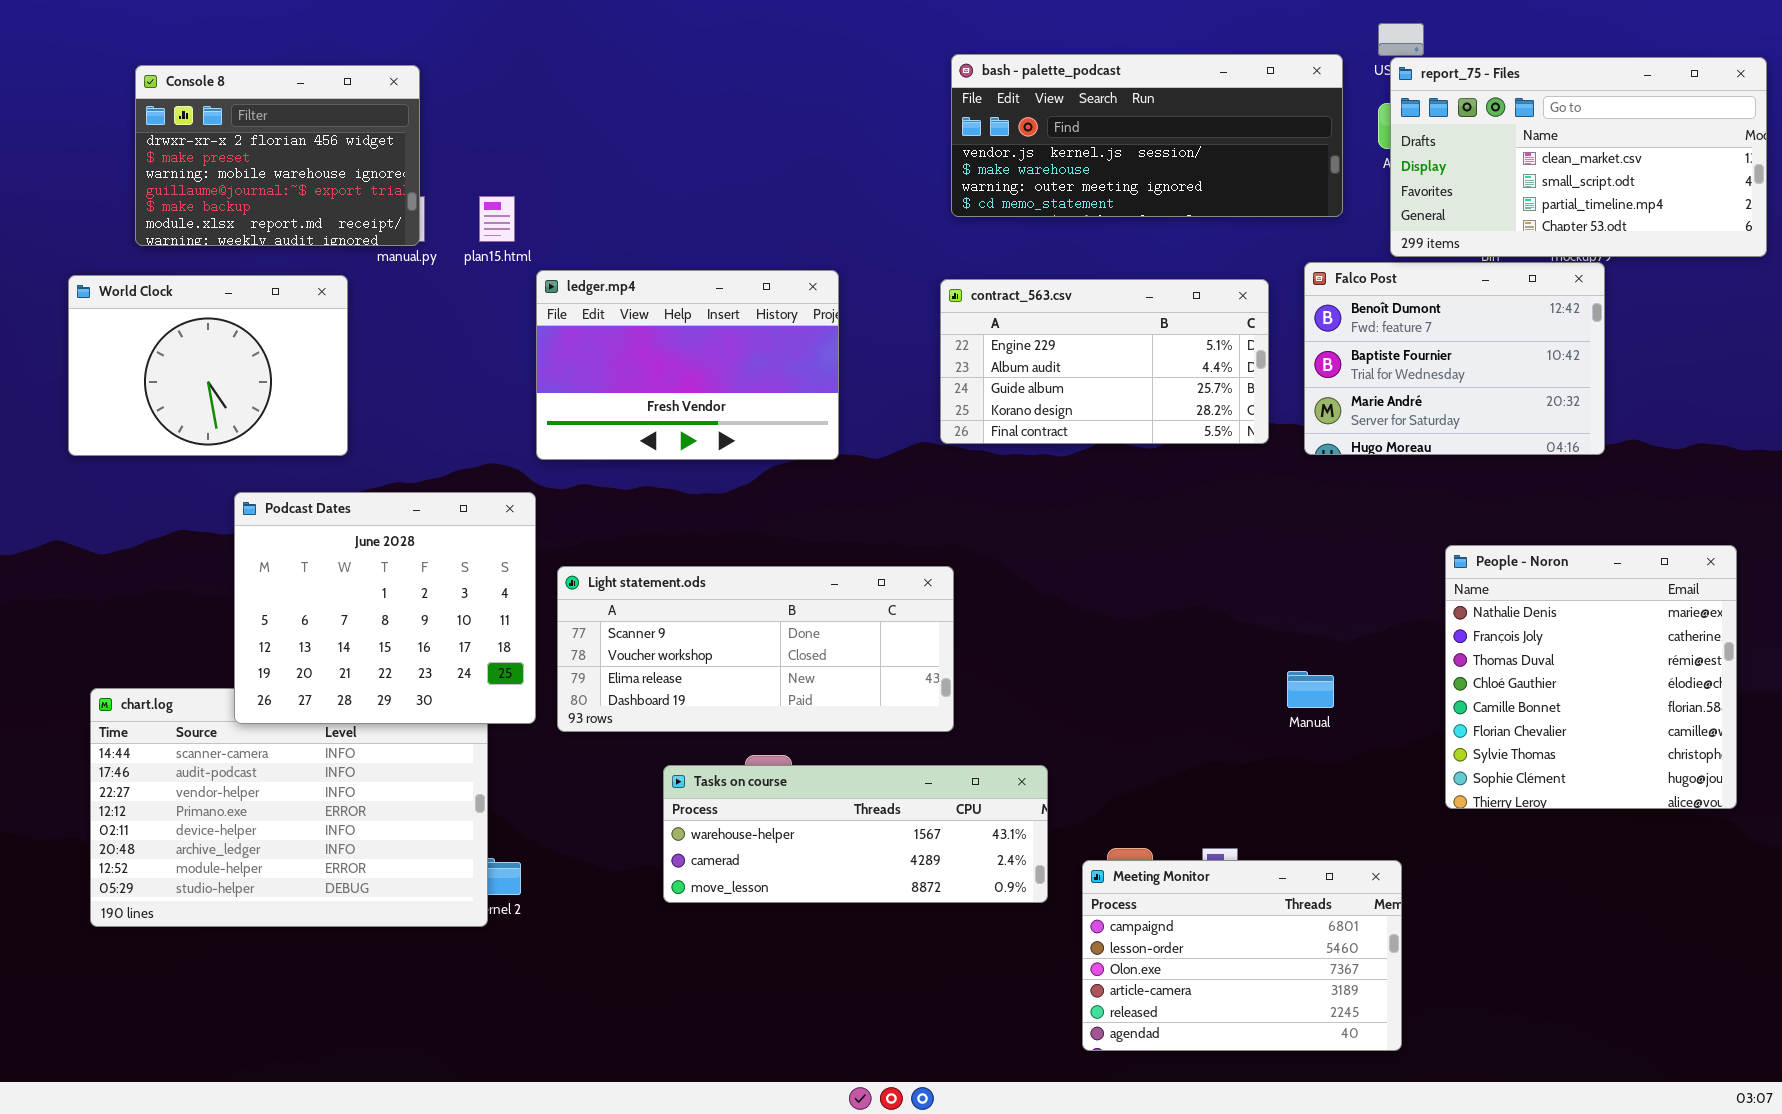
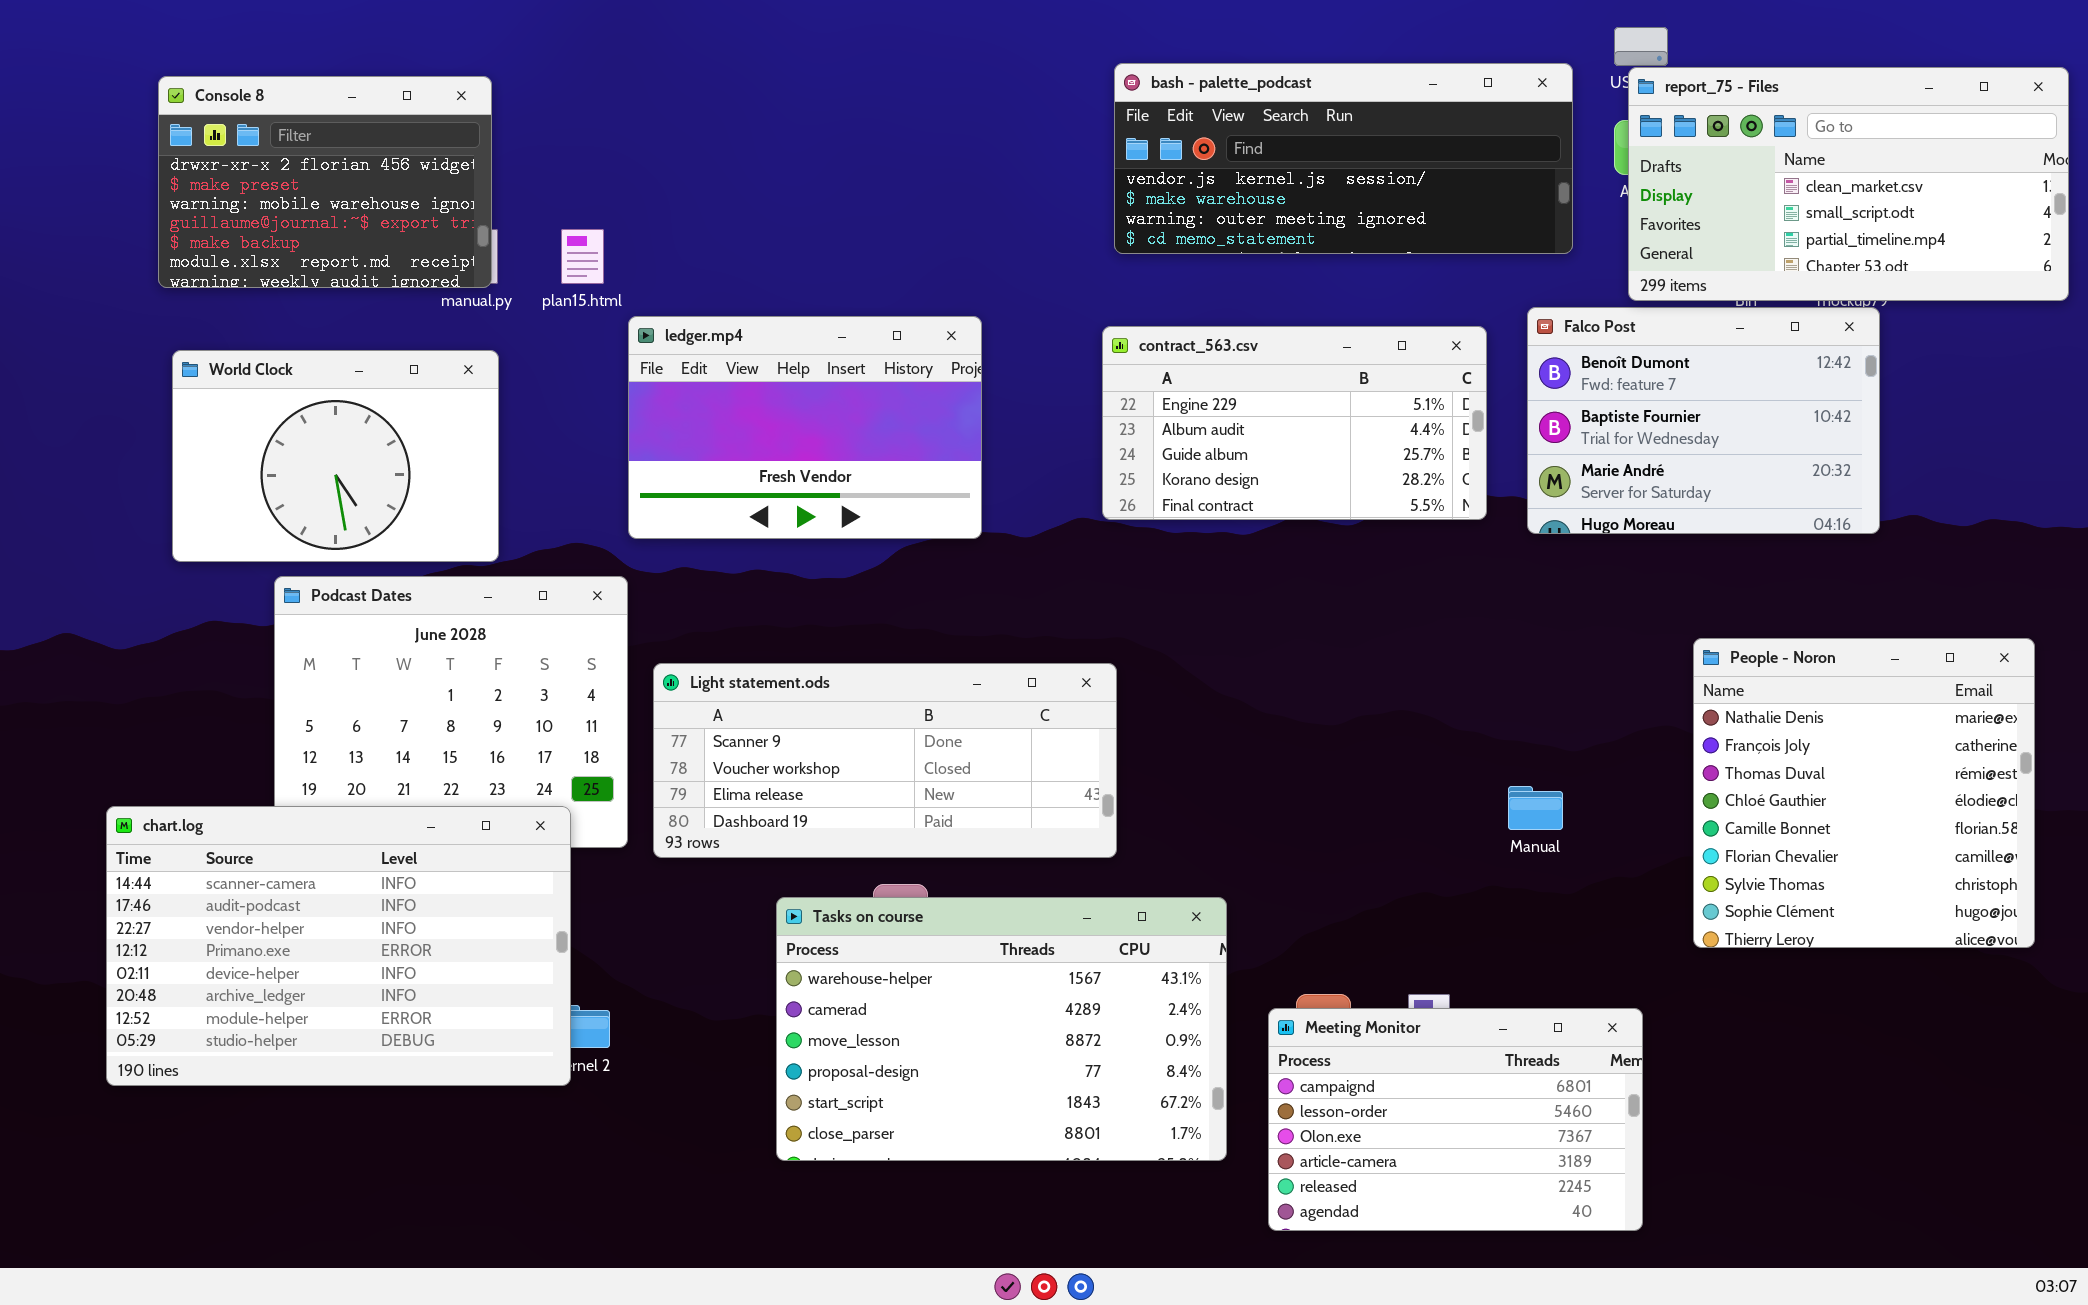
World Clock: [68,275,348,456] -> [172,350,499,562], moved
chart.log: [90,688,488,927] -> [106,806,571,1086], raised
Tasks on course: [663,765,1048,903] -> [776,897,1227,1161], resized

